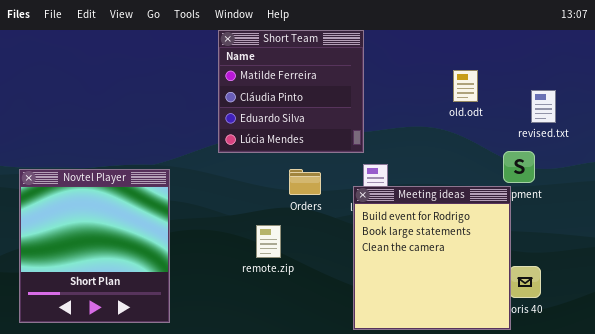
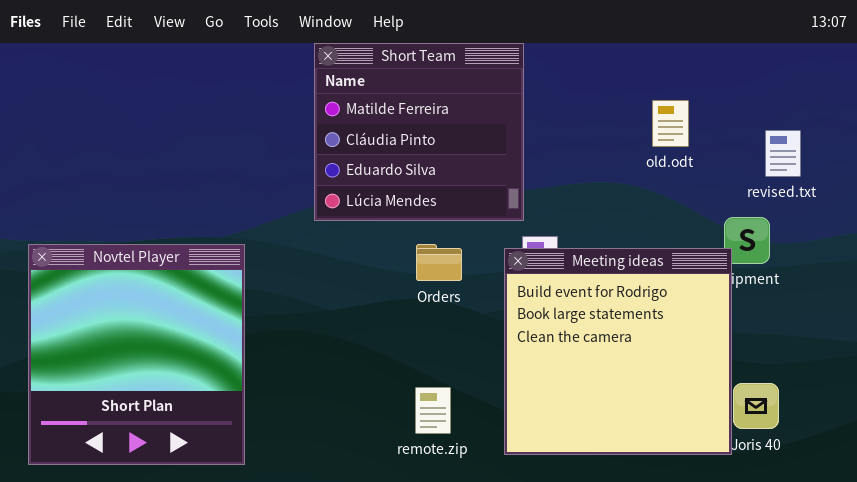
Meeting ideas: [353,186,511,330] -> [504,248,732,455], moved
remote.zip: [256,225,281,258] -> [415,387,451,434], moved

